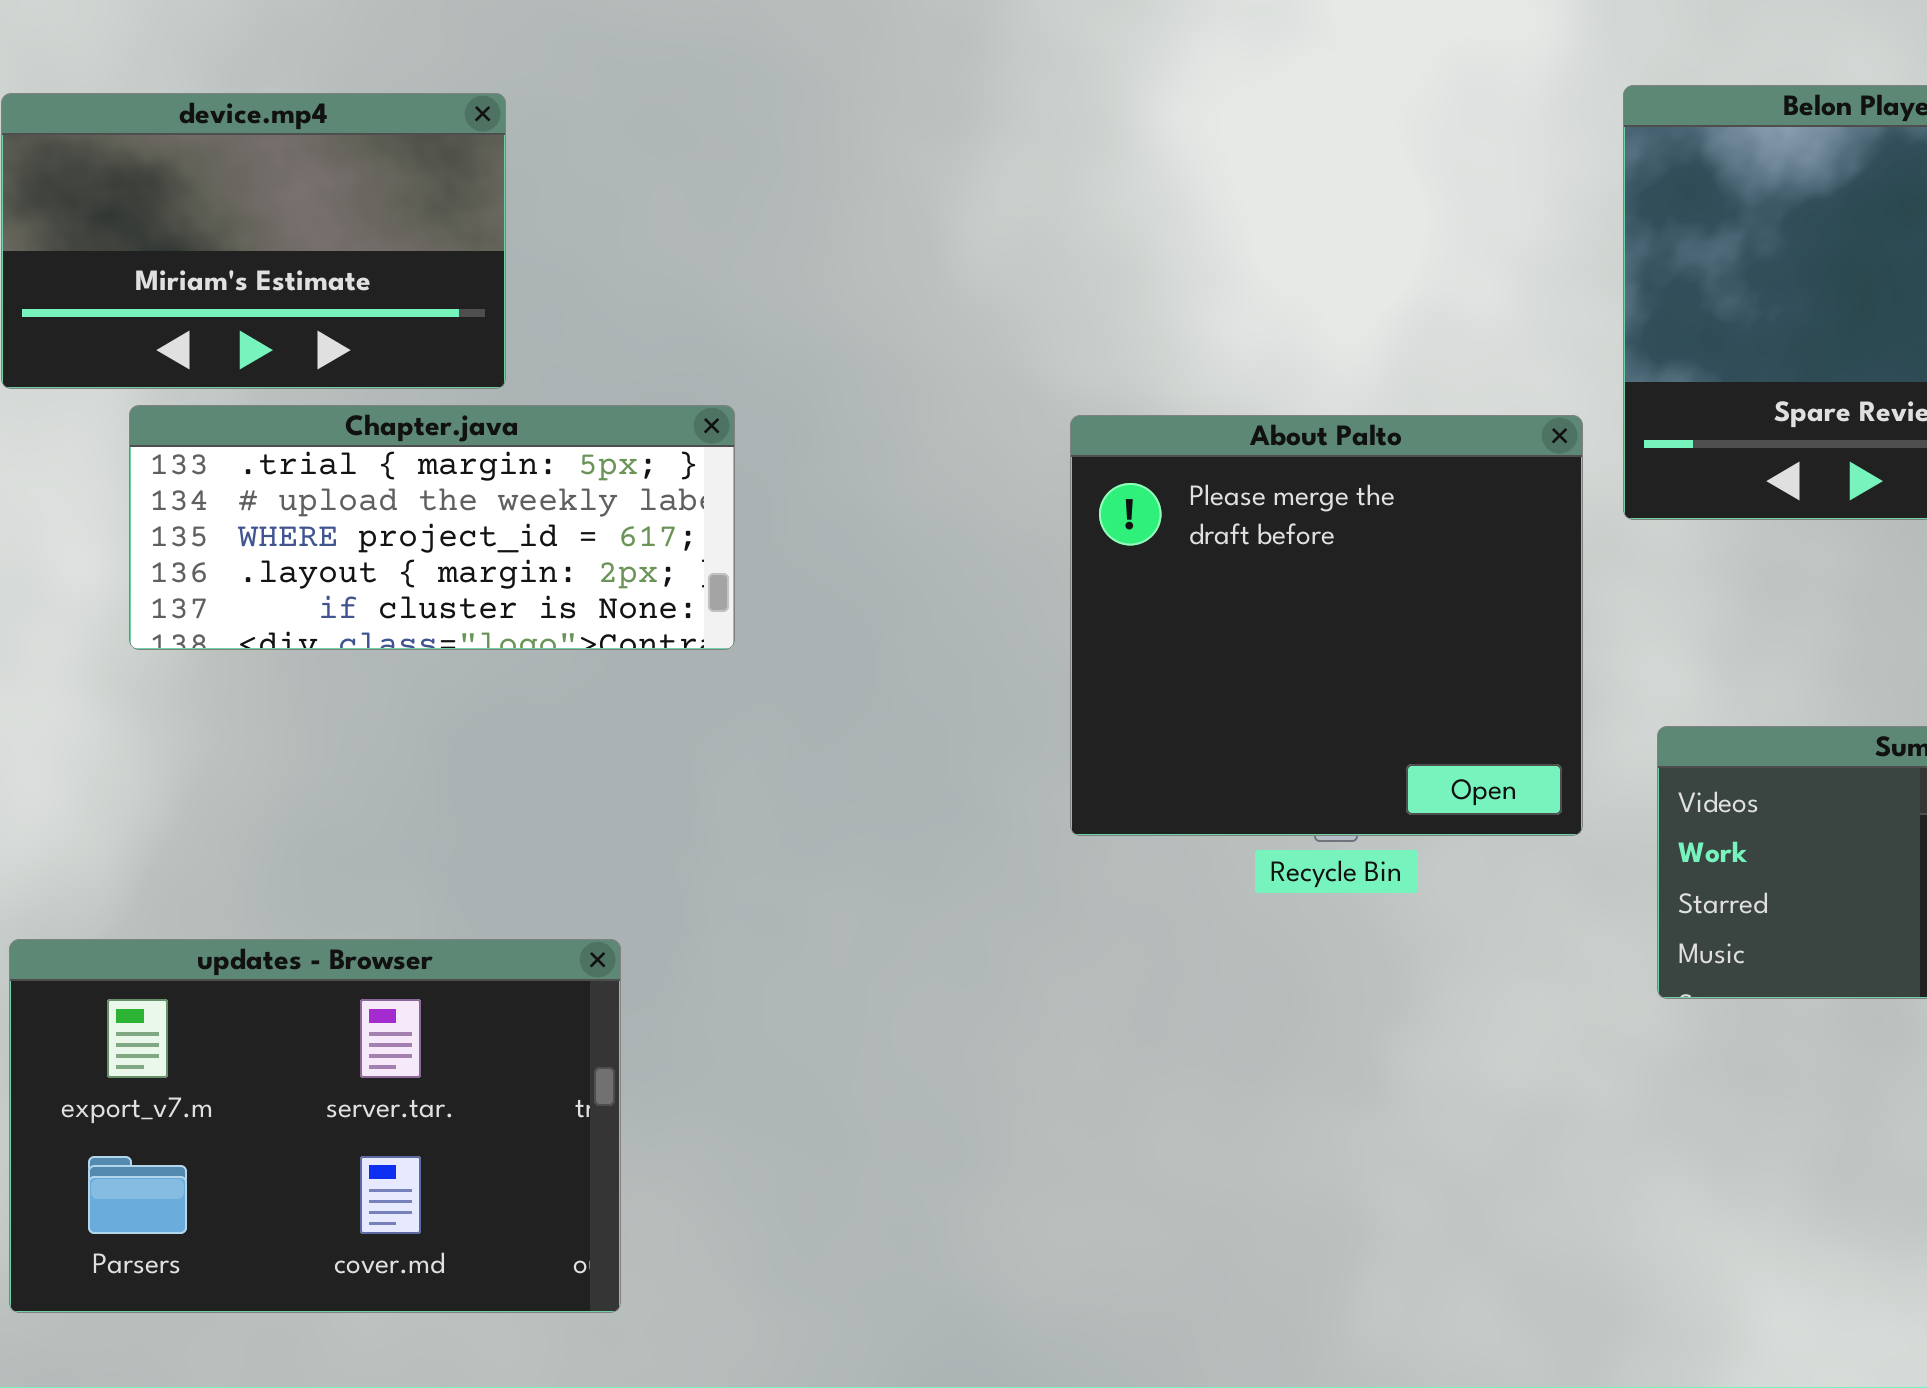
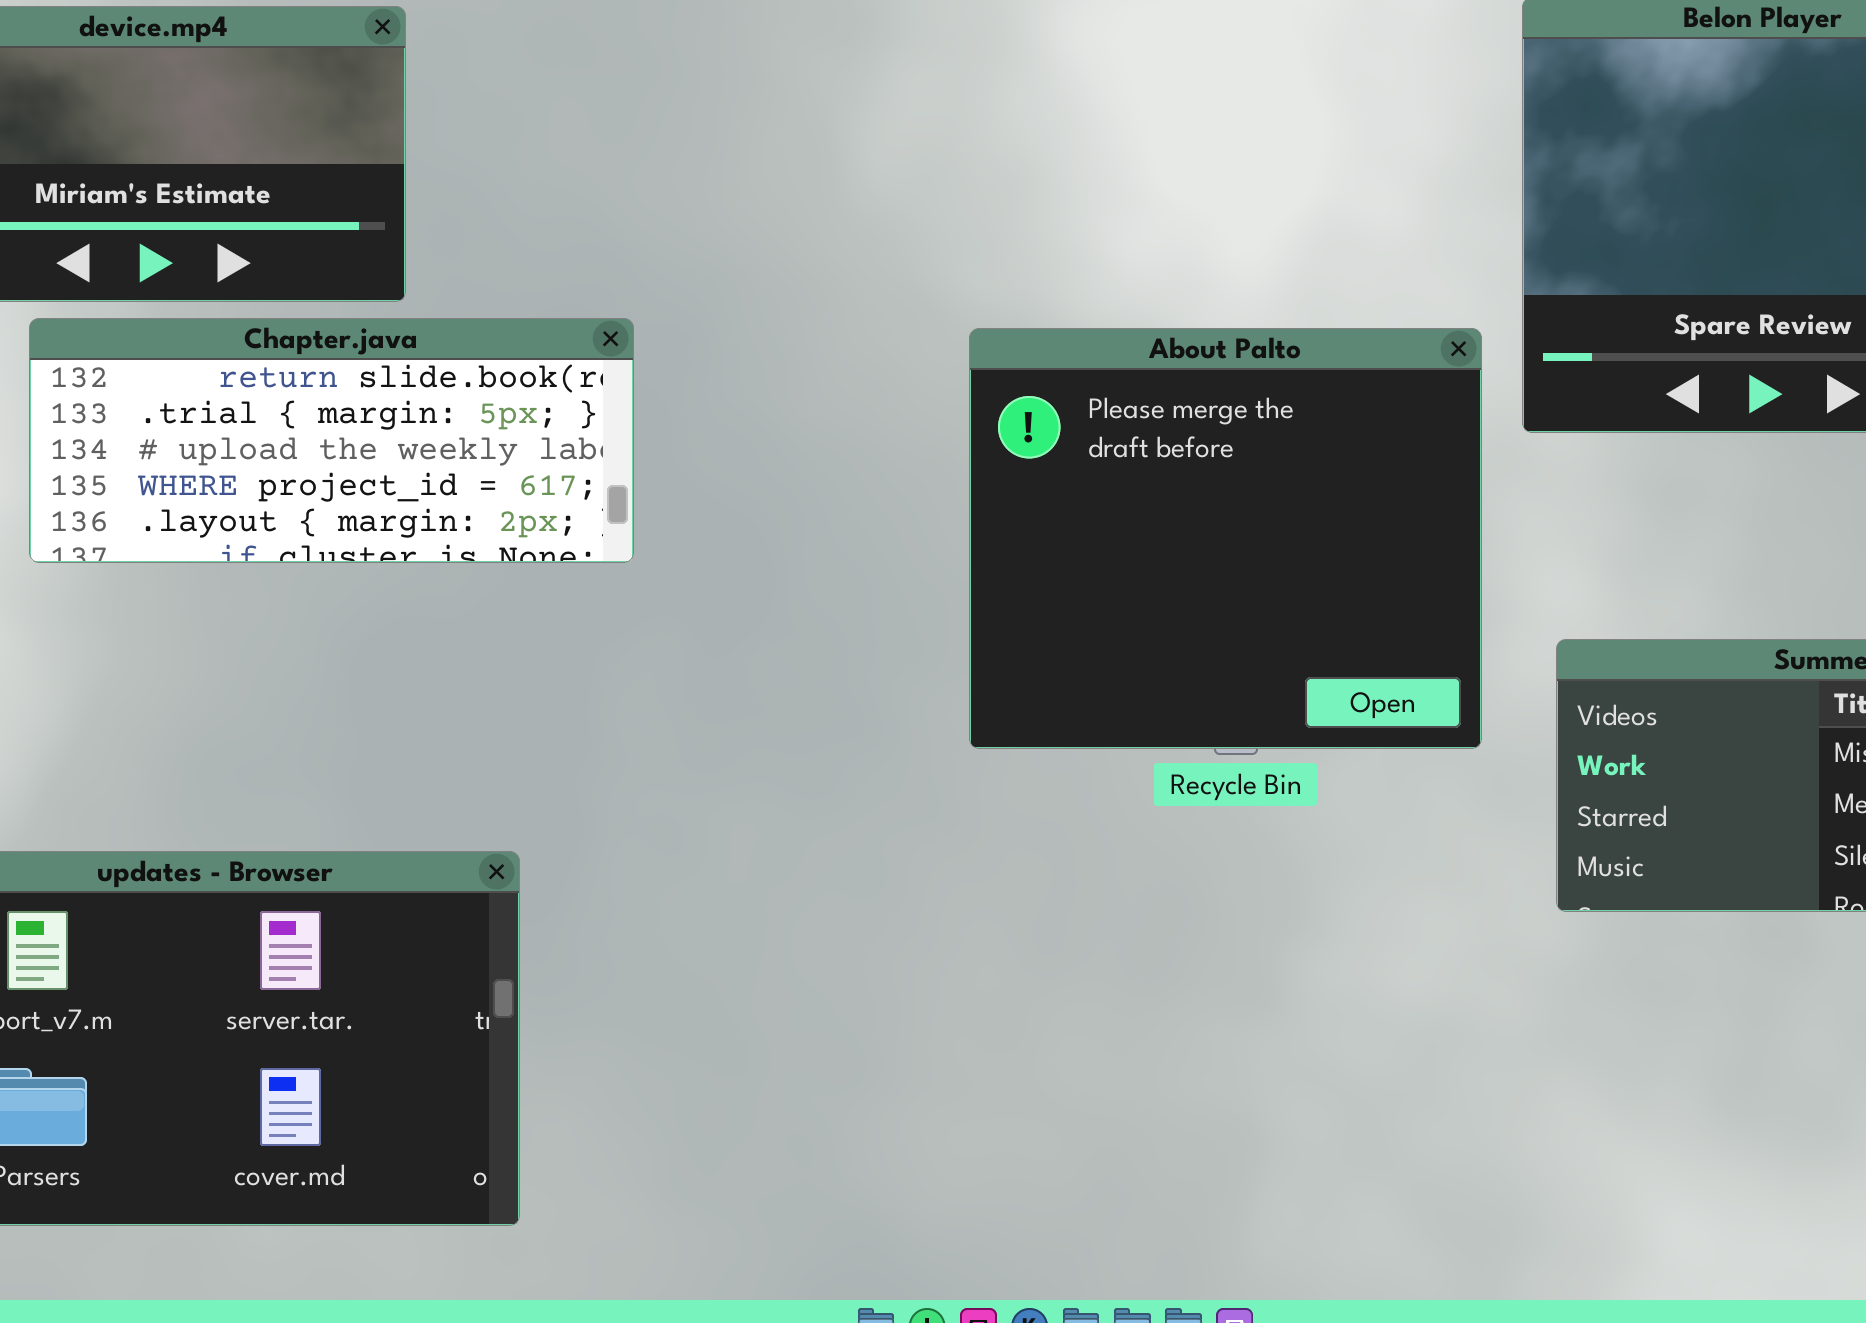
Chapter.java: [129,405,735,650] -> [29,318,634,563], scrolled up 1 row

